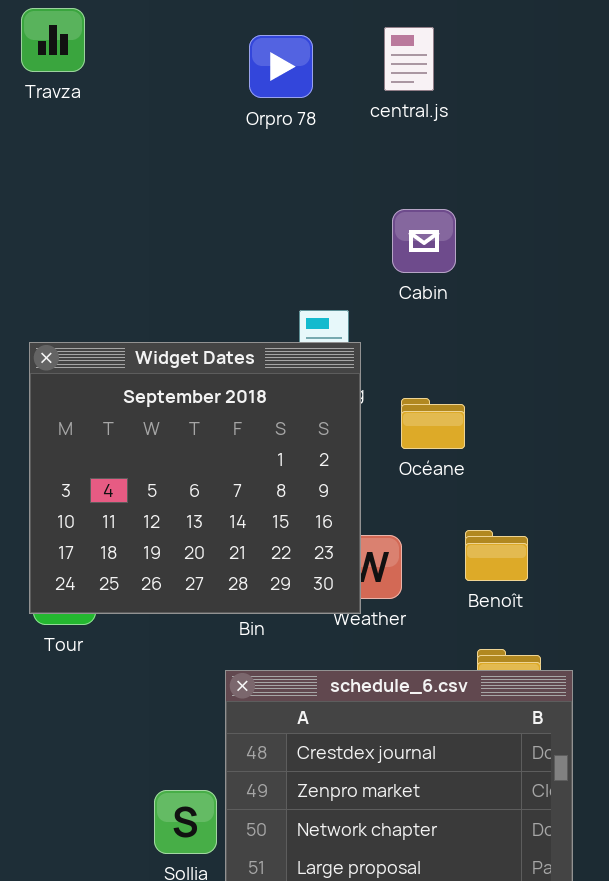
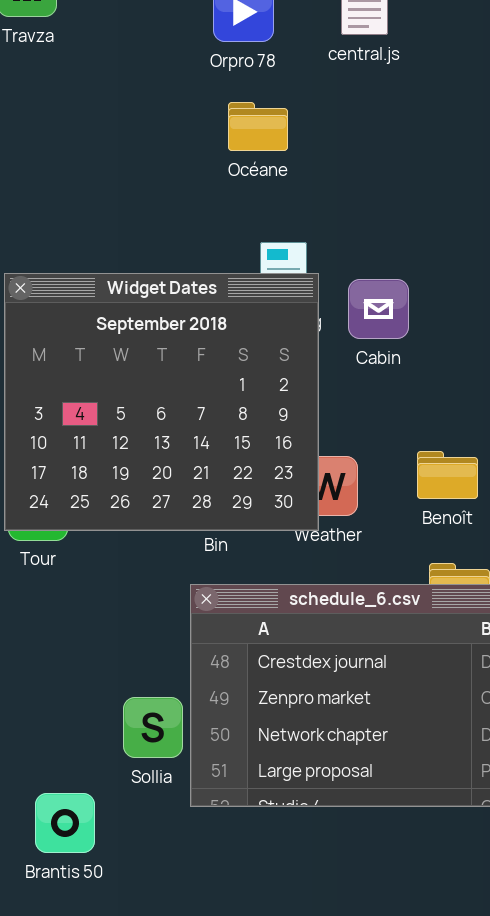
Cabin: [392,209,456,273] -> [348,279,409,339], moved
Océane: [401,398,465,449] -> [228,102,288,151], moved

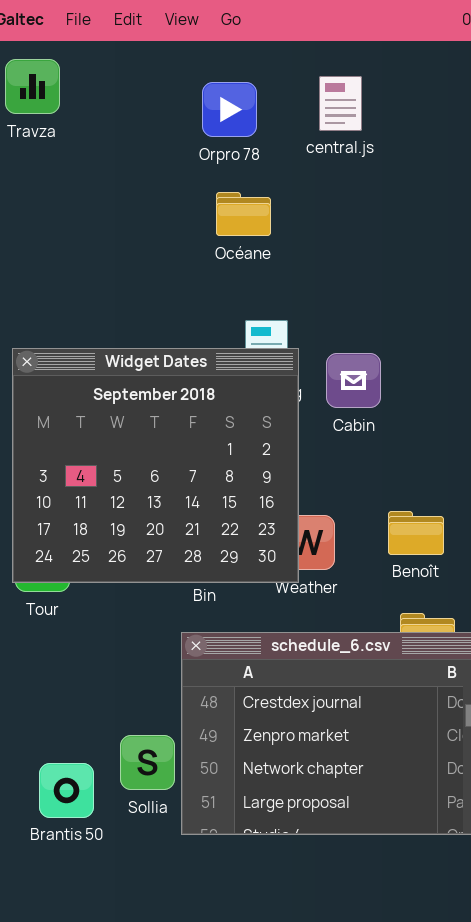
Brantis 50: [35,793,95,853] -> [39,763,94,818], moved

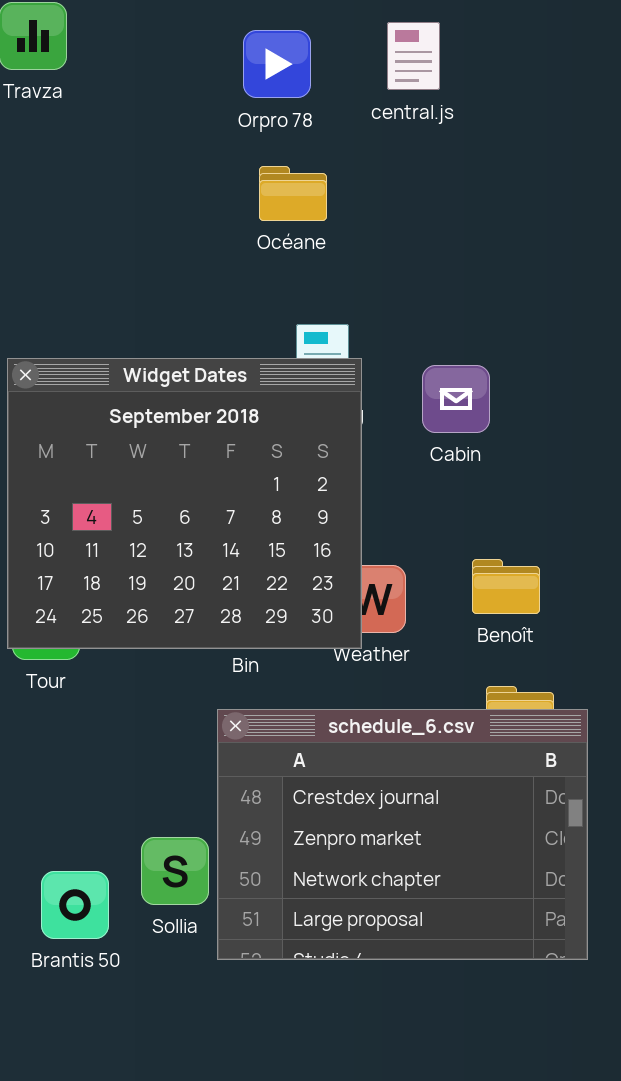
Cabin: [326,353,381,408] -> [422,365,490,433], moved

